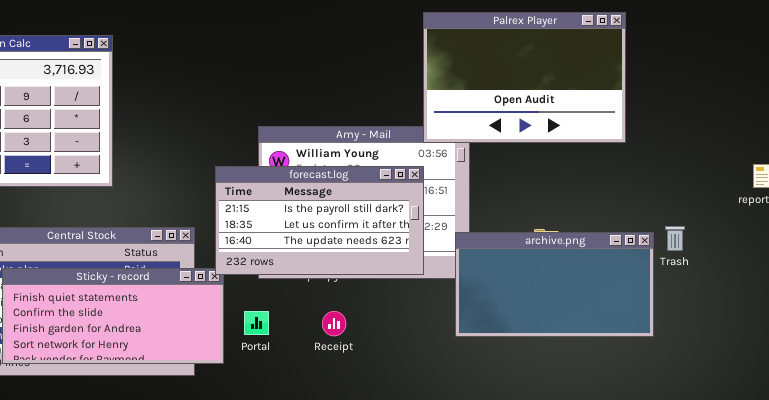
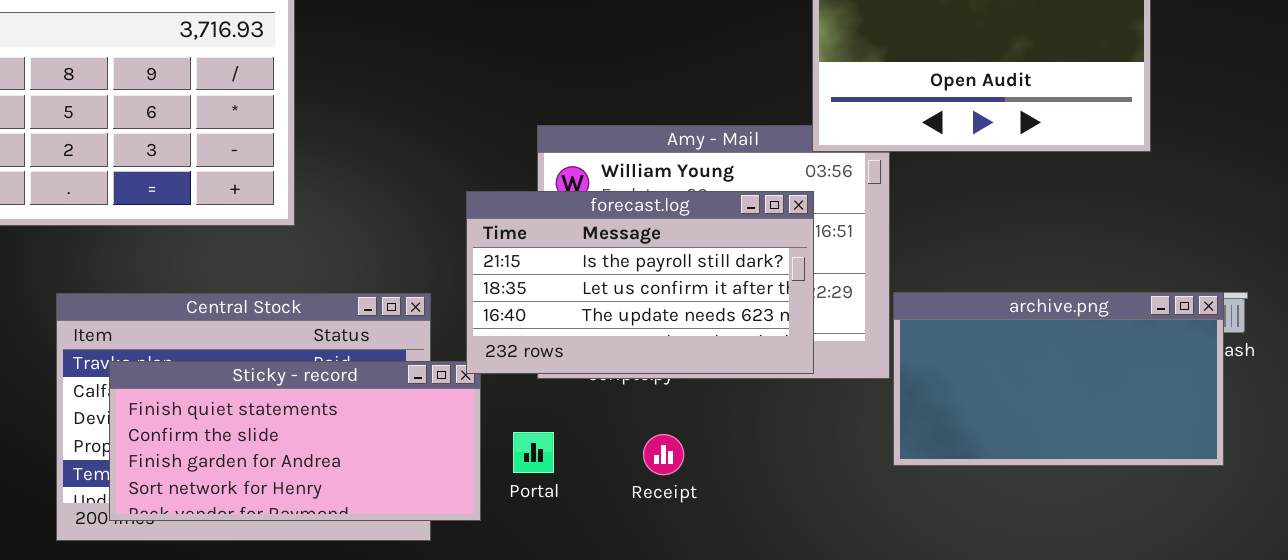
archive.png: [455,232,654,337] -> [893,292,1224,466], moved

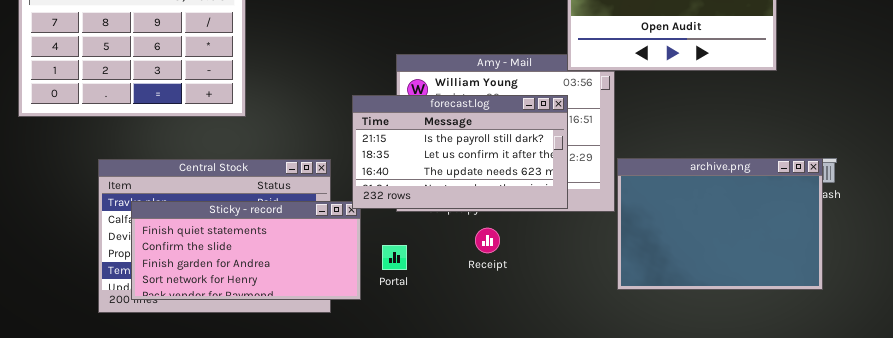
archive.png: [893,292,1224,466] -> [617,158,823,290], resized
Receipt: [643,434,684,475] -> [475,228,500,253], moved

